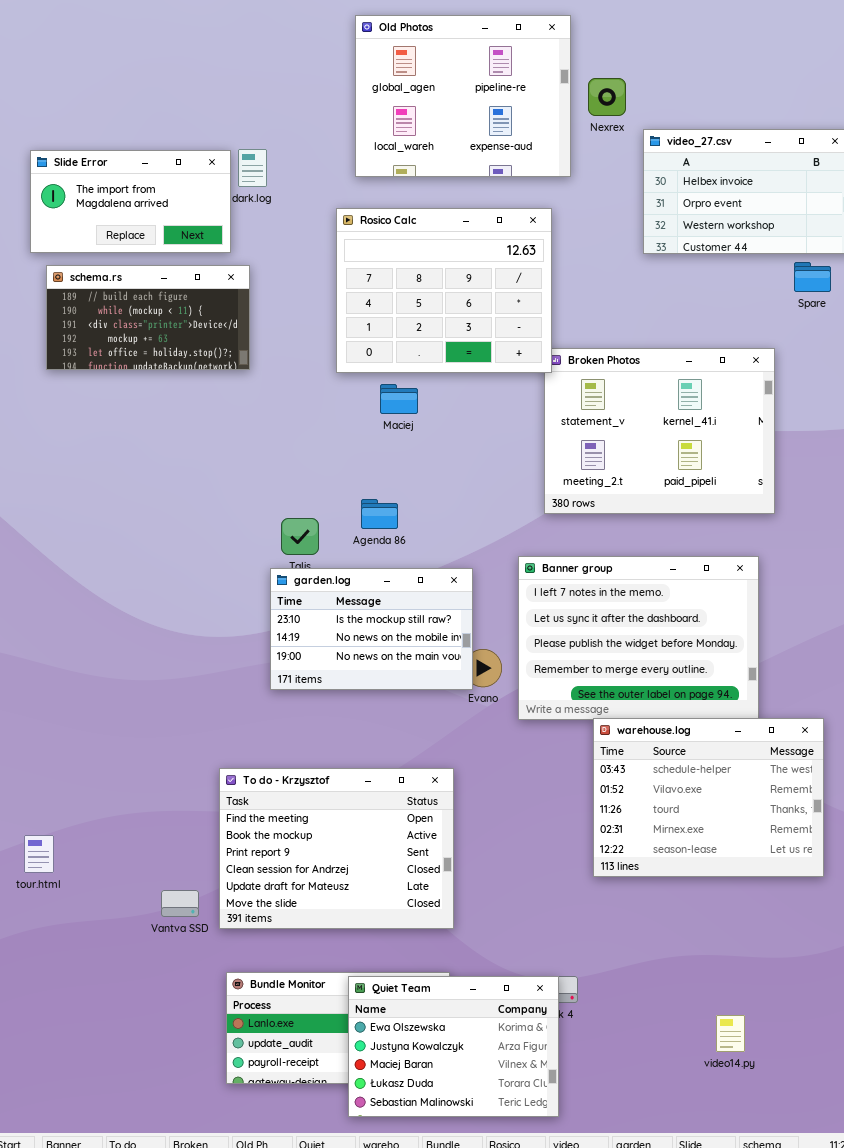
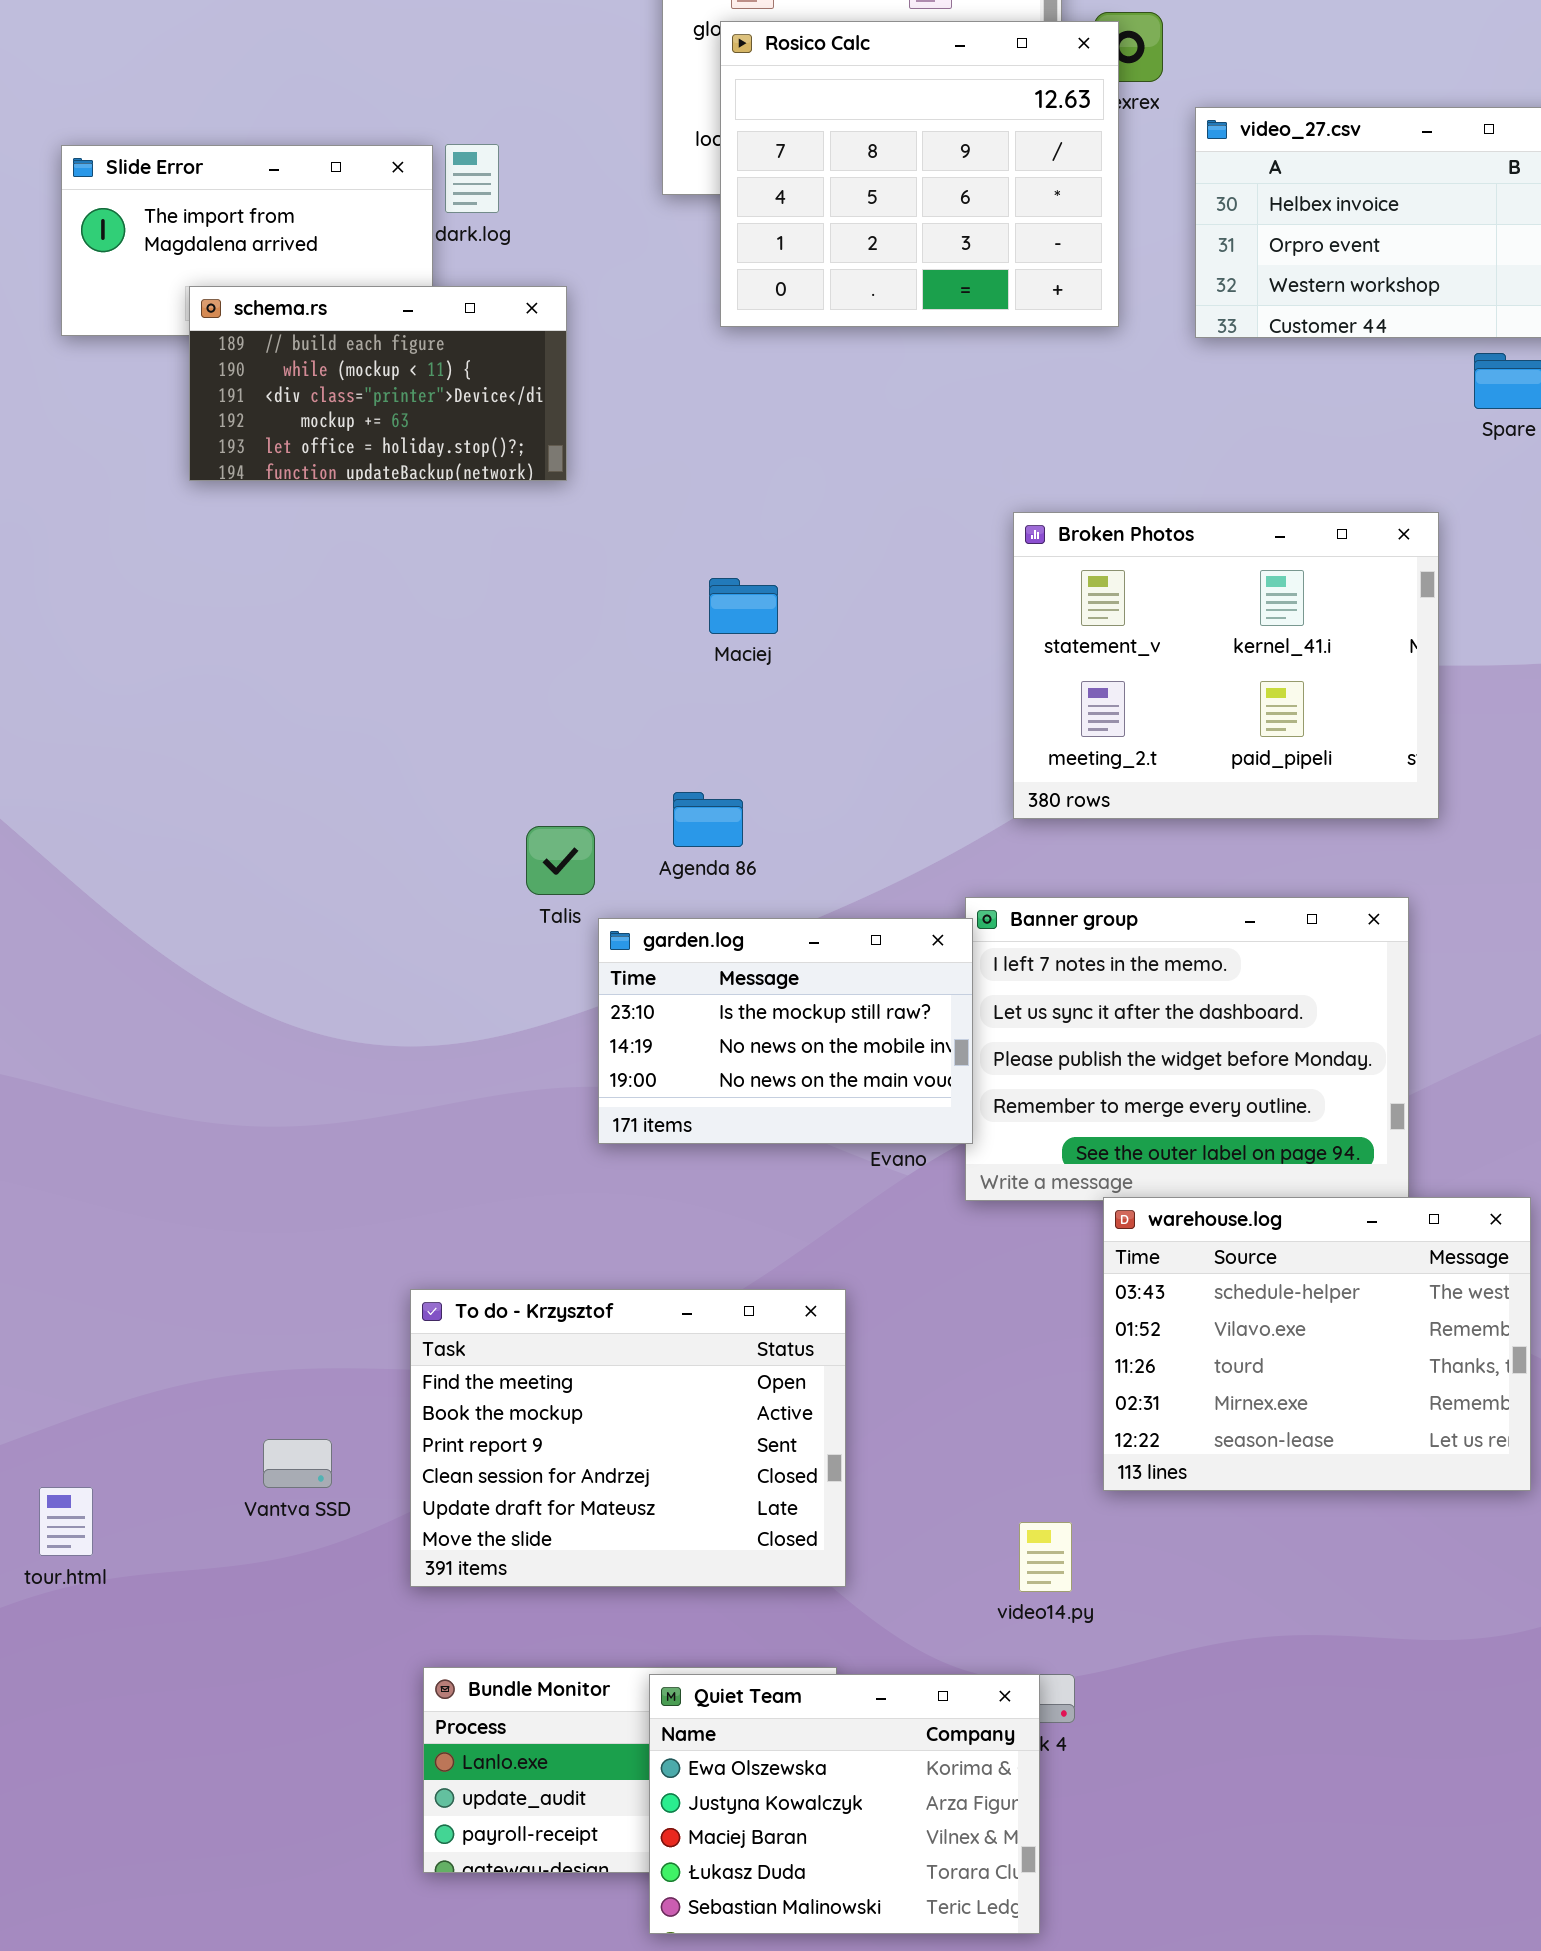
Rosico Calc: [336,208,552,373] -> [720,21,1119,327], moved
schema.rs: [46,265,250,370] -> [189,286,567,481], moved
garden.log: [270,568,473,690] -> [598,918,973,1144], moved
tour.html: [24,835,54,873] -> [39,1487,93,1556], moved
Vantva SSD: [161,890,199,917] -> [263,1439,332,1488], moved
video14.py: [716,1015,745,1052] -> [1019,1522,1072,1592], moved

